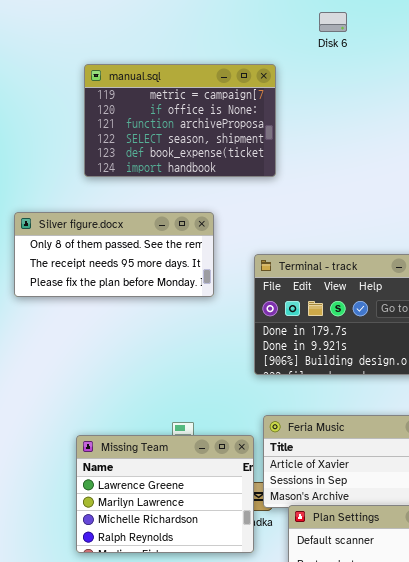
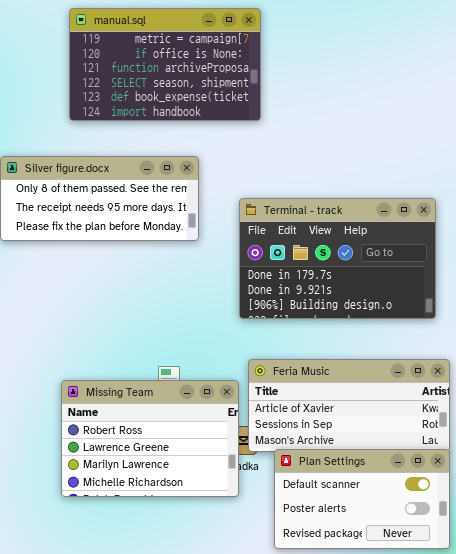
Missing Team: [76,435,254,553] -> [61,380,239,497], scrolled up 1 row

